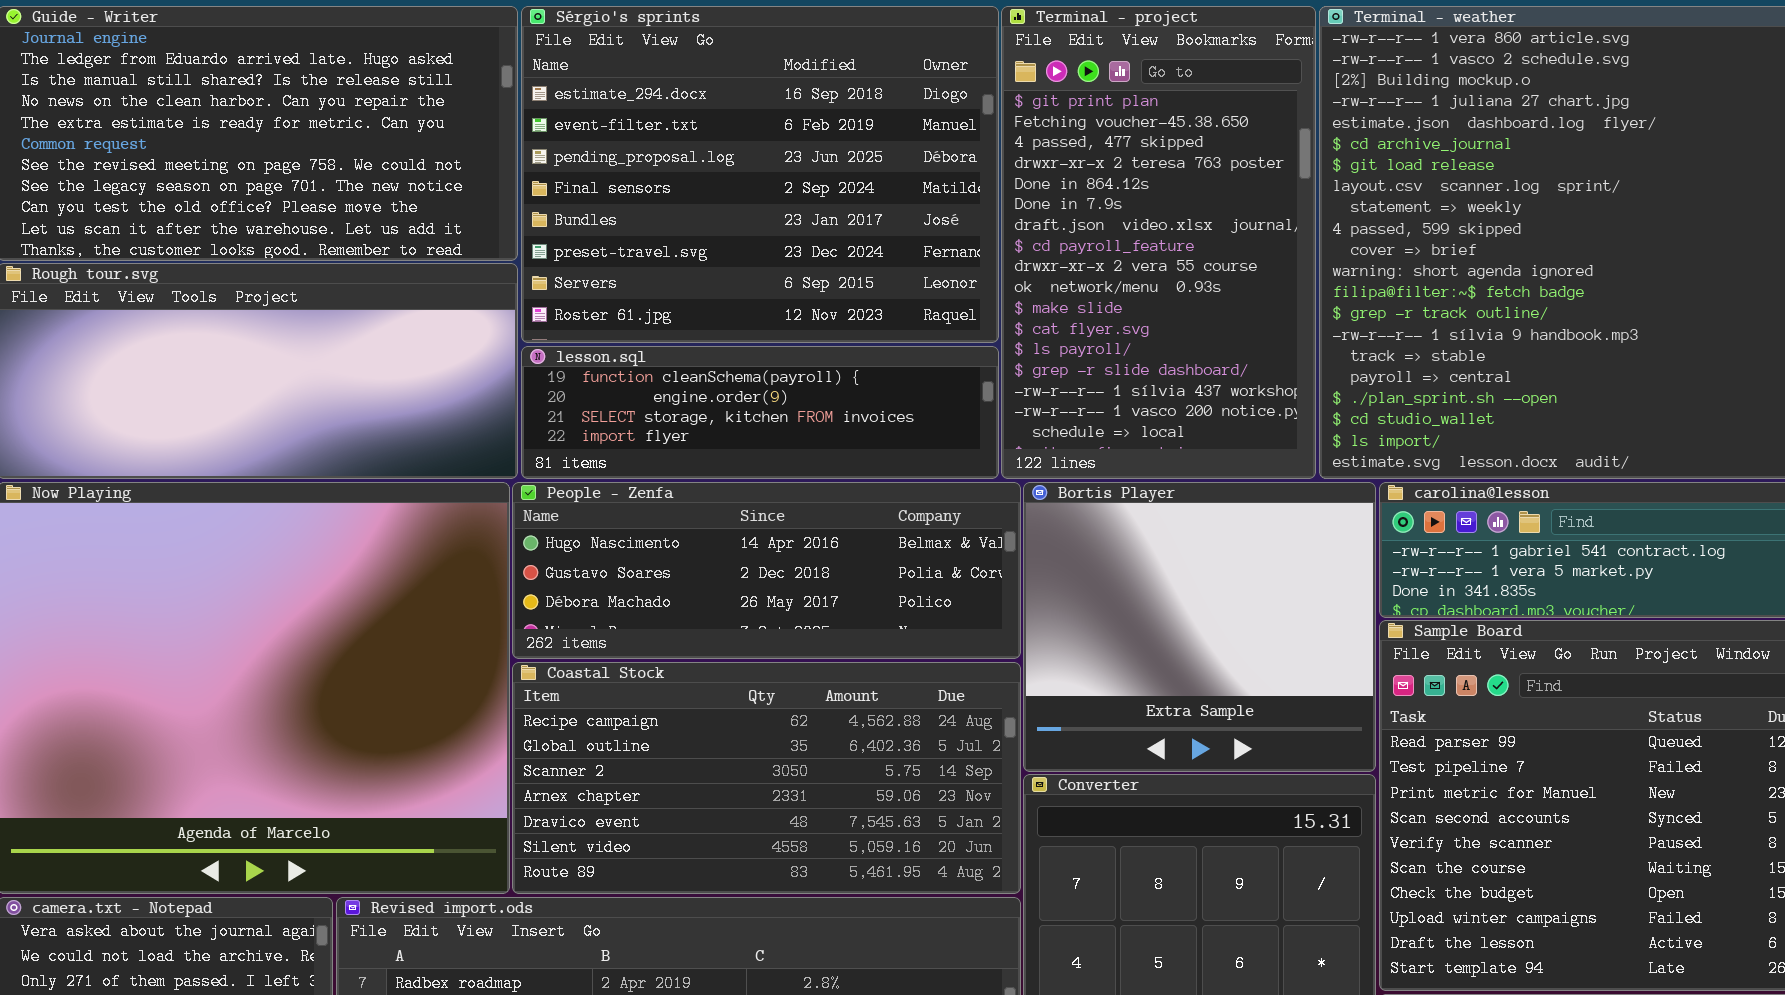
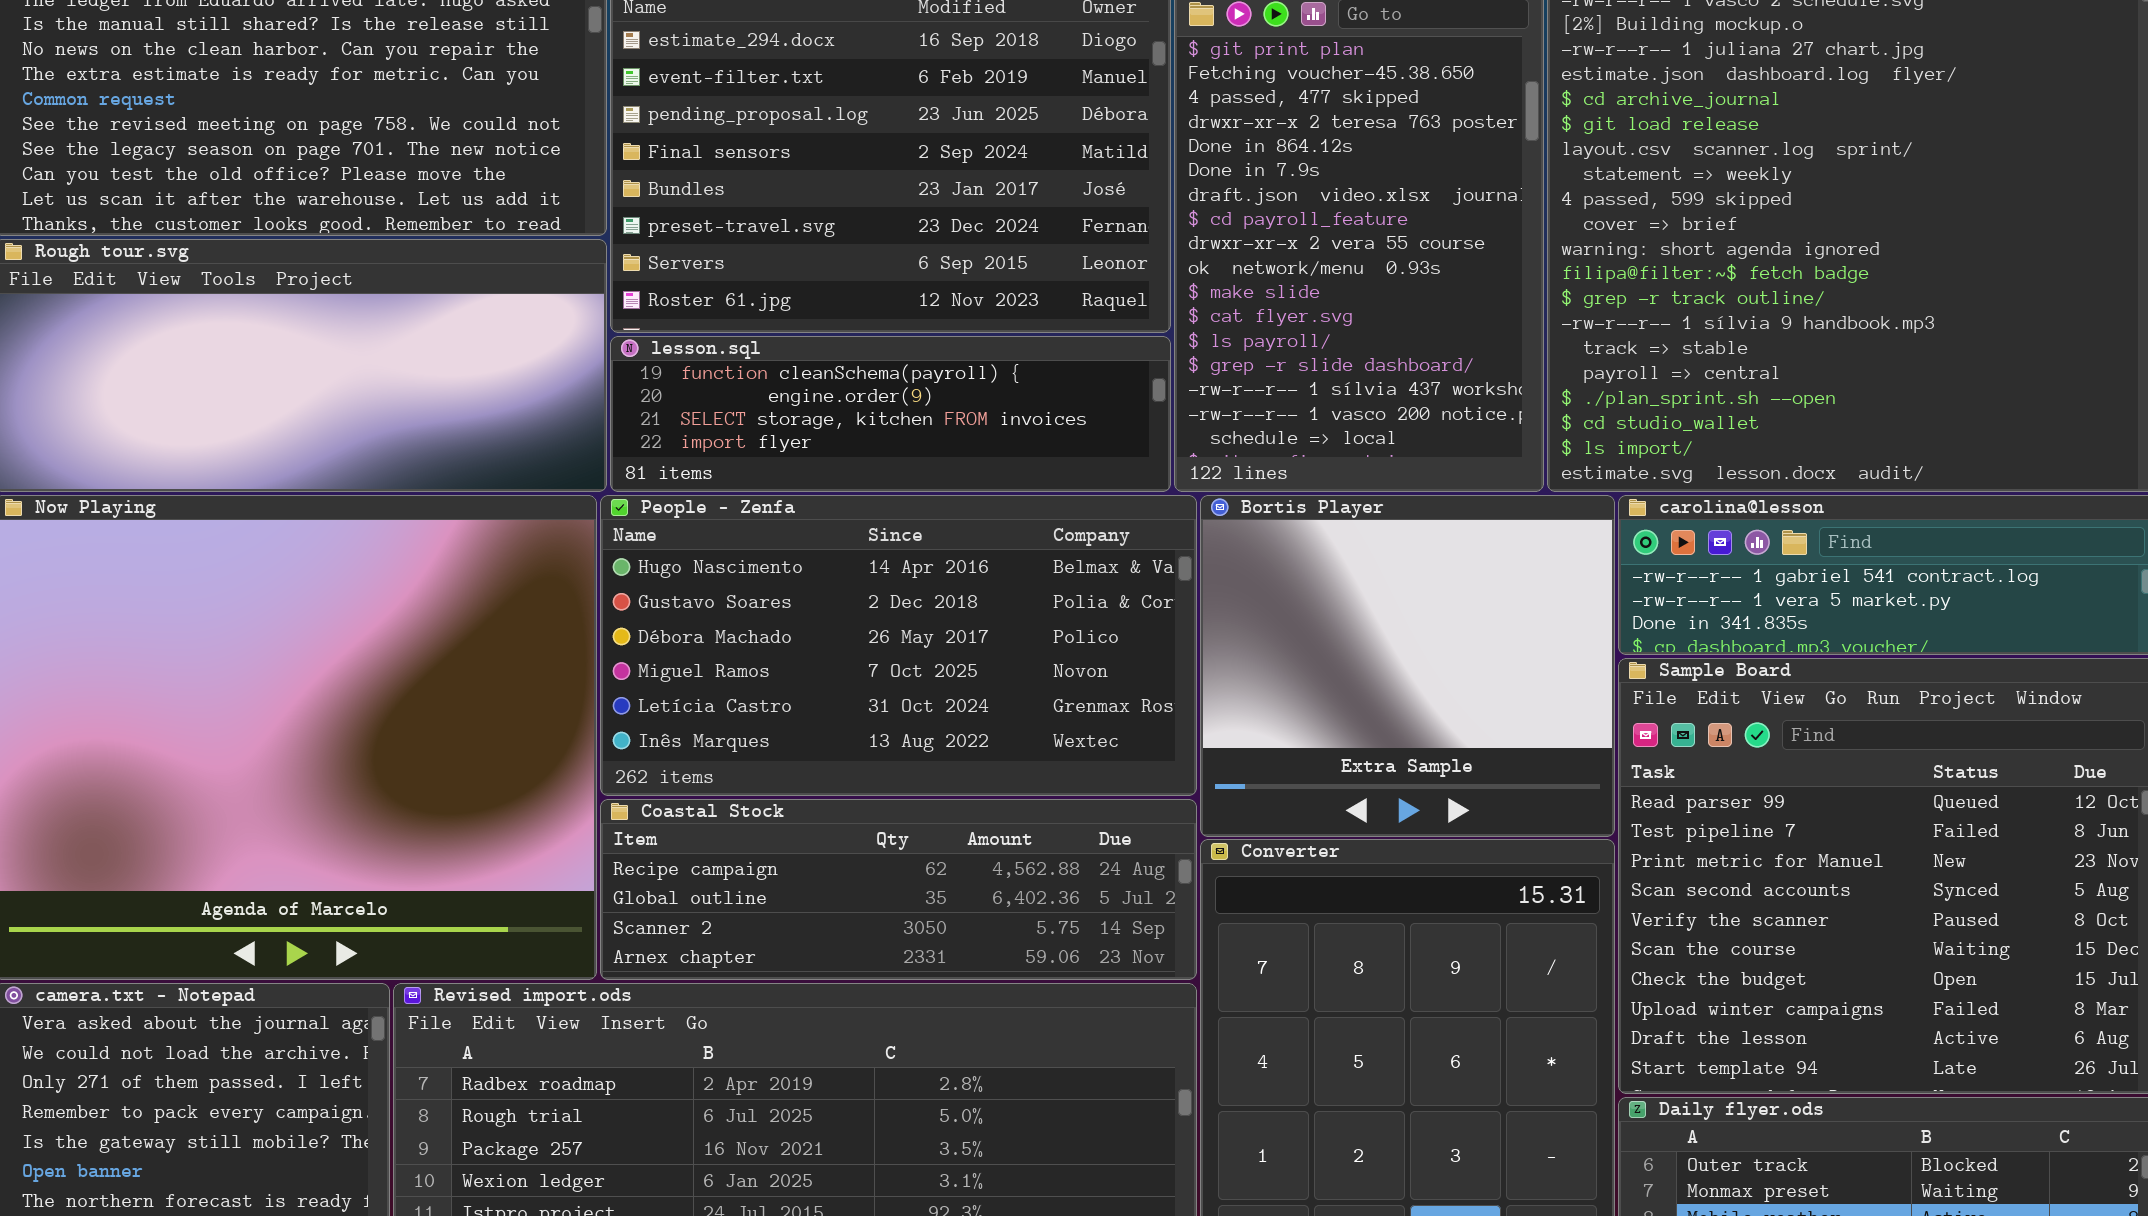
People - Zenfa: [512,482,1021,659] -> [600,495,1197,796], resized
Coastal Stock: [512,662,1021,894] -> [600,799,1197,980], resized

